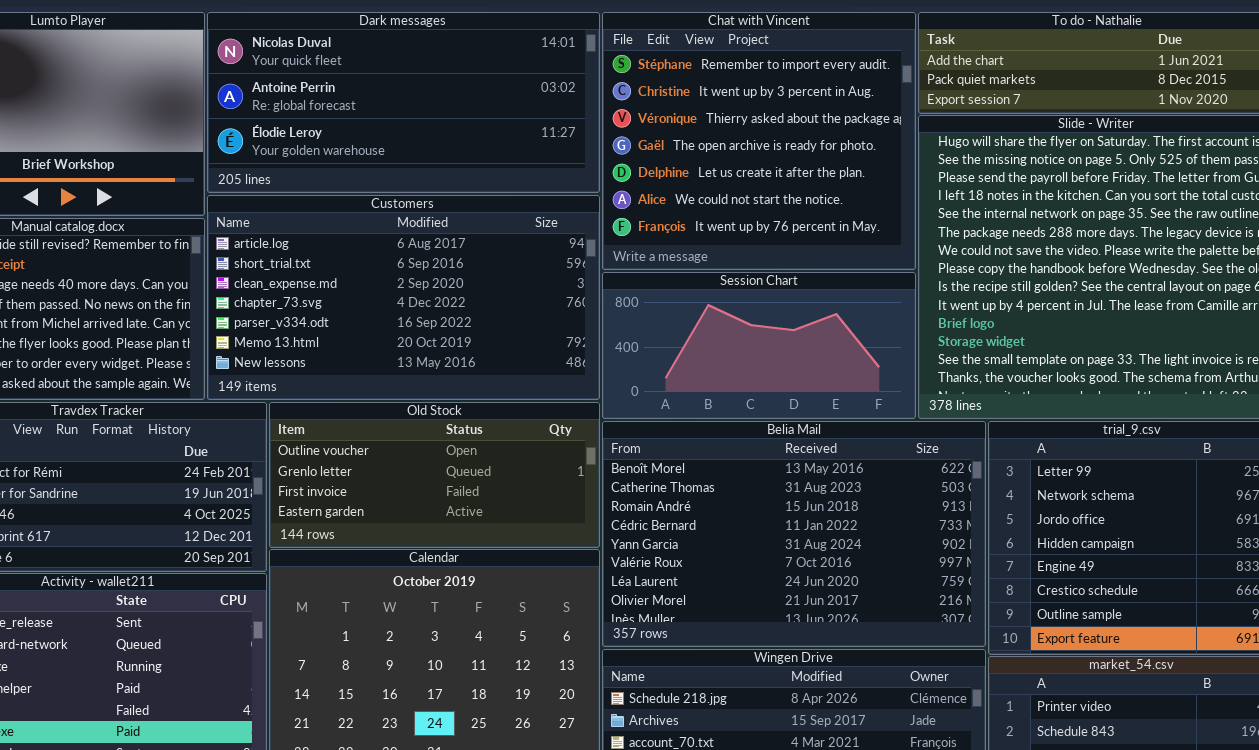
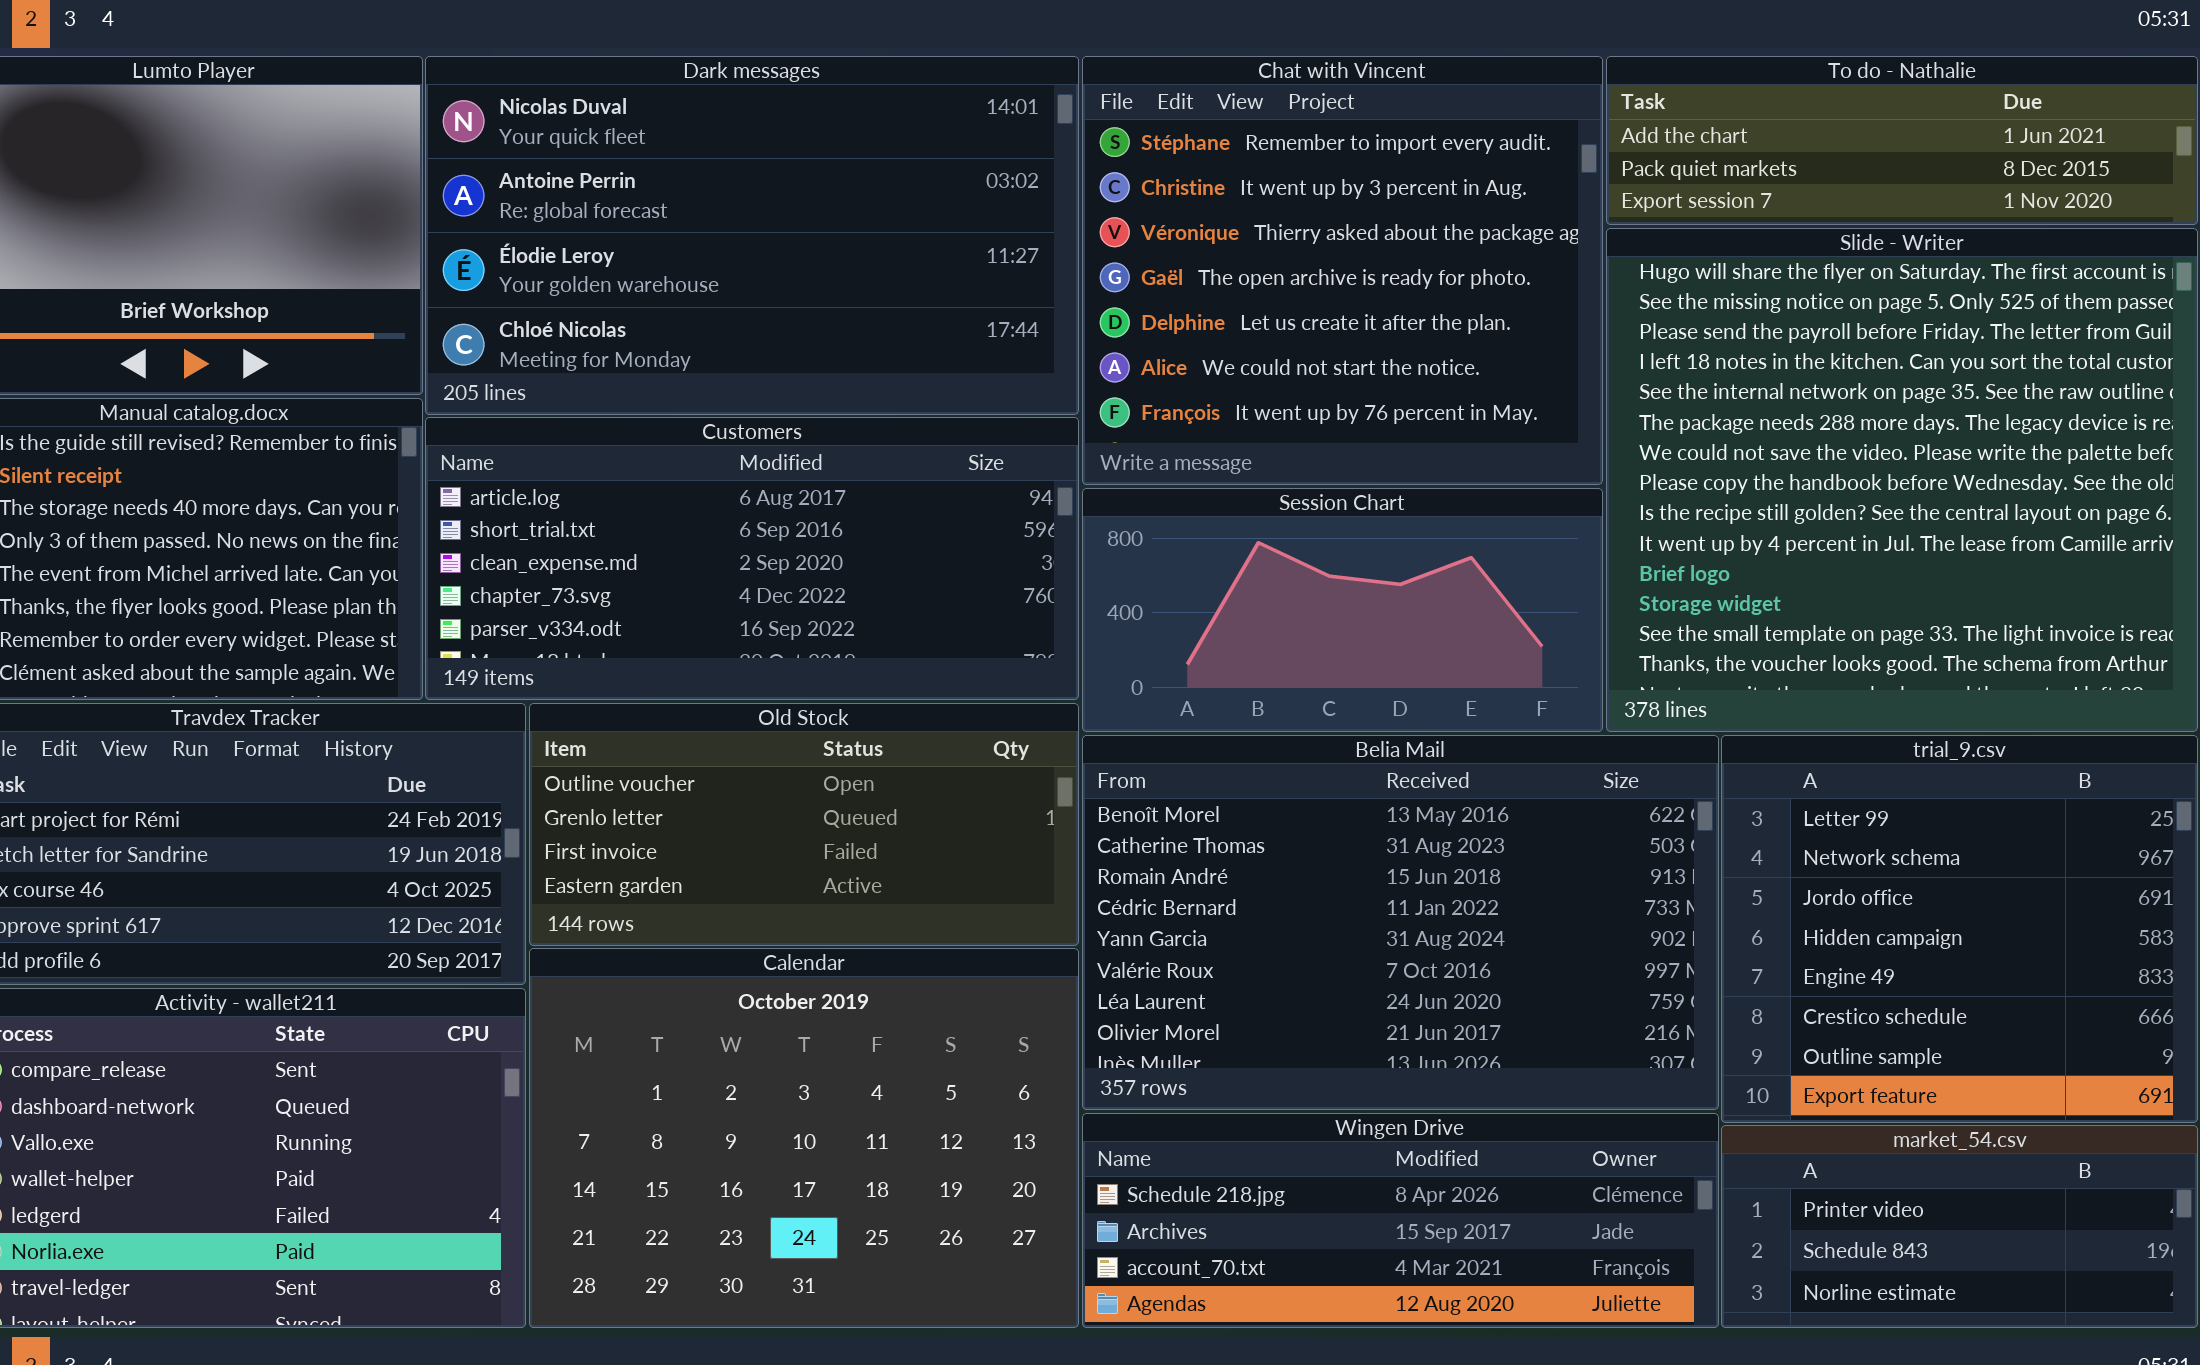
Dark messages: [207,12,600,193] -> [425,56,1079,415], resized
Customers: [207,195,600,400] -> [425,417,1079,700], resized

